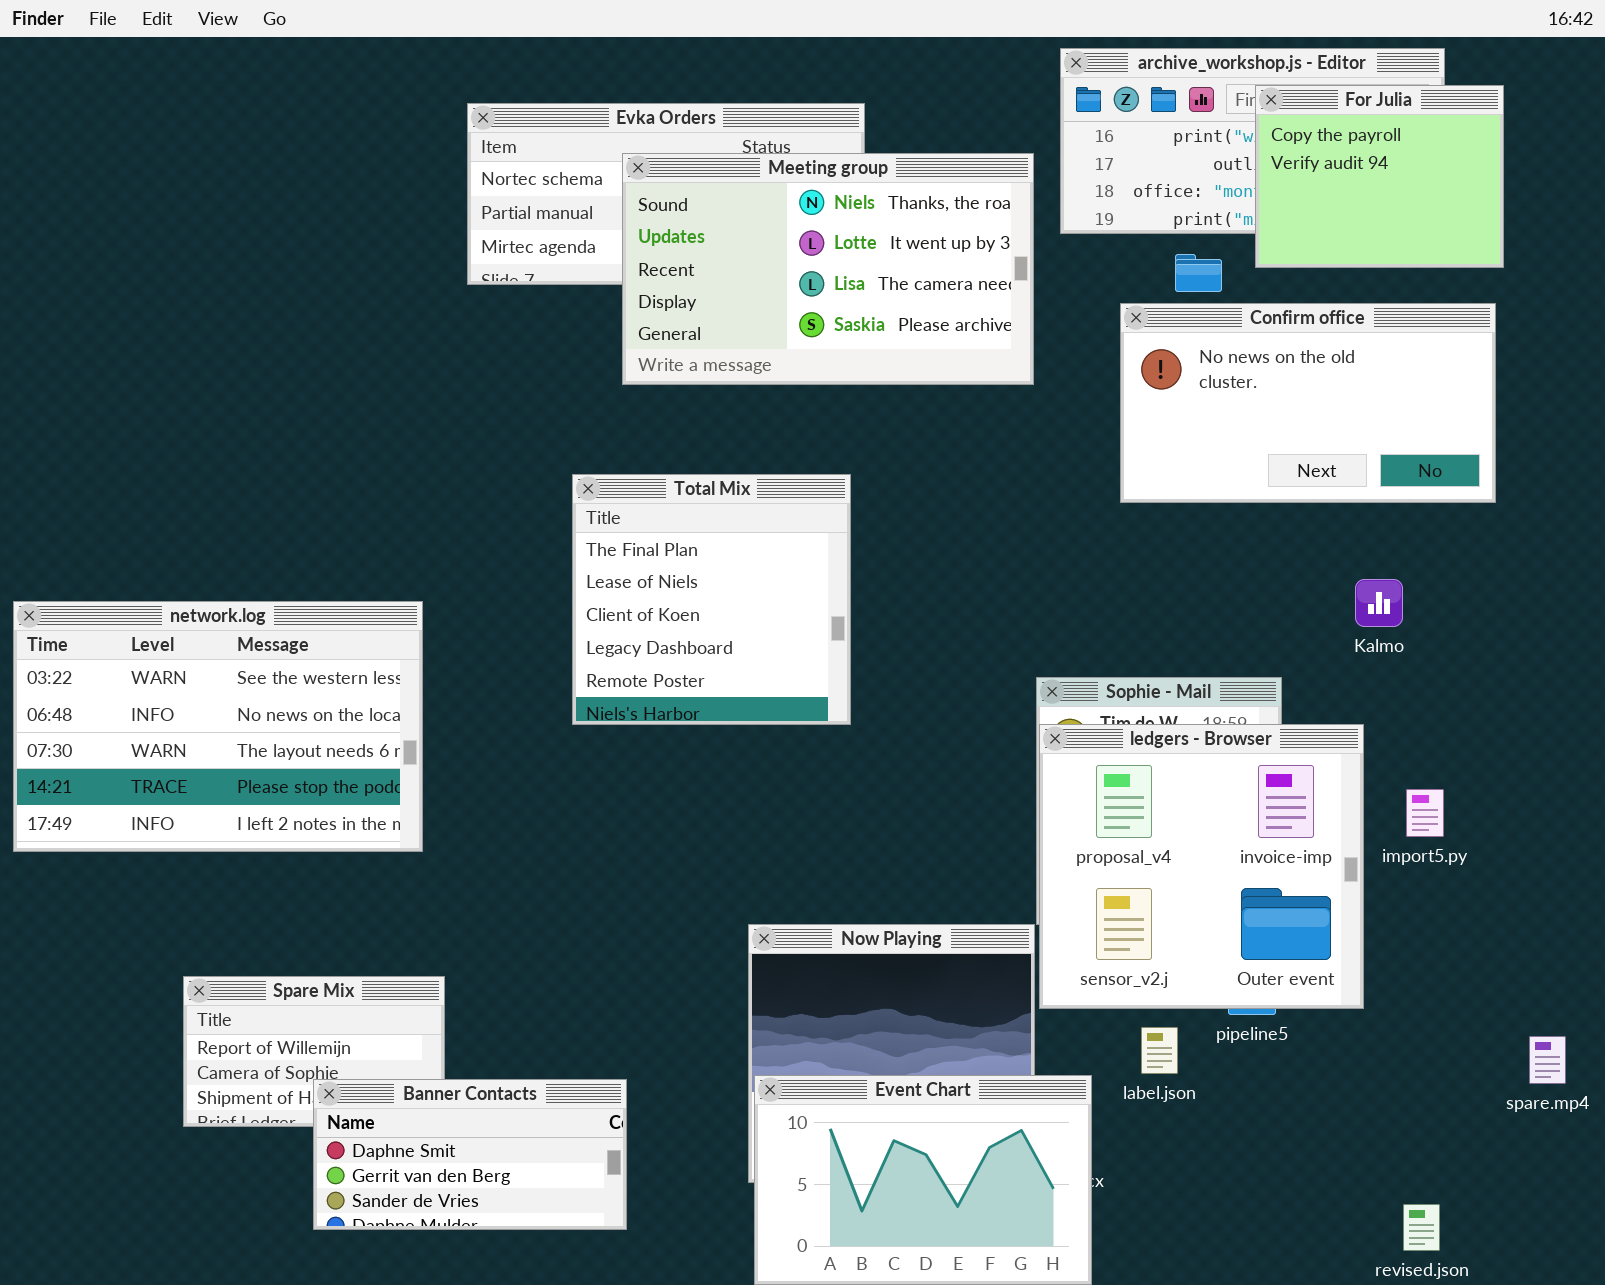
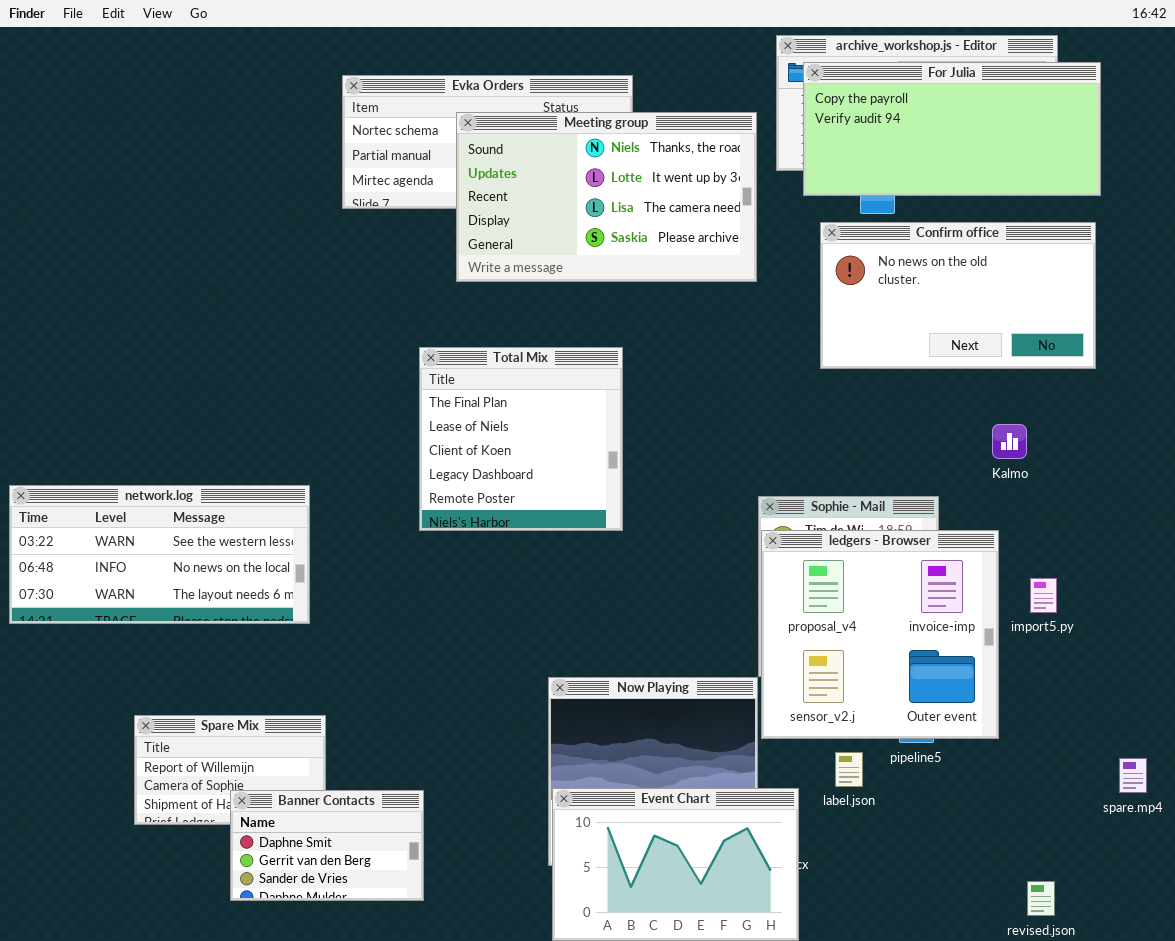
For Julia: [1255,85,1504,268] -> [803,62,1101,196], resized
network.log: [13,601,423,852] -> [9,485,310,624], resized
Banner Contacts: [313,1079,627,1230] -> [230,790,424,901], resized

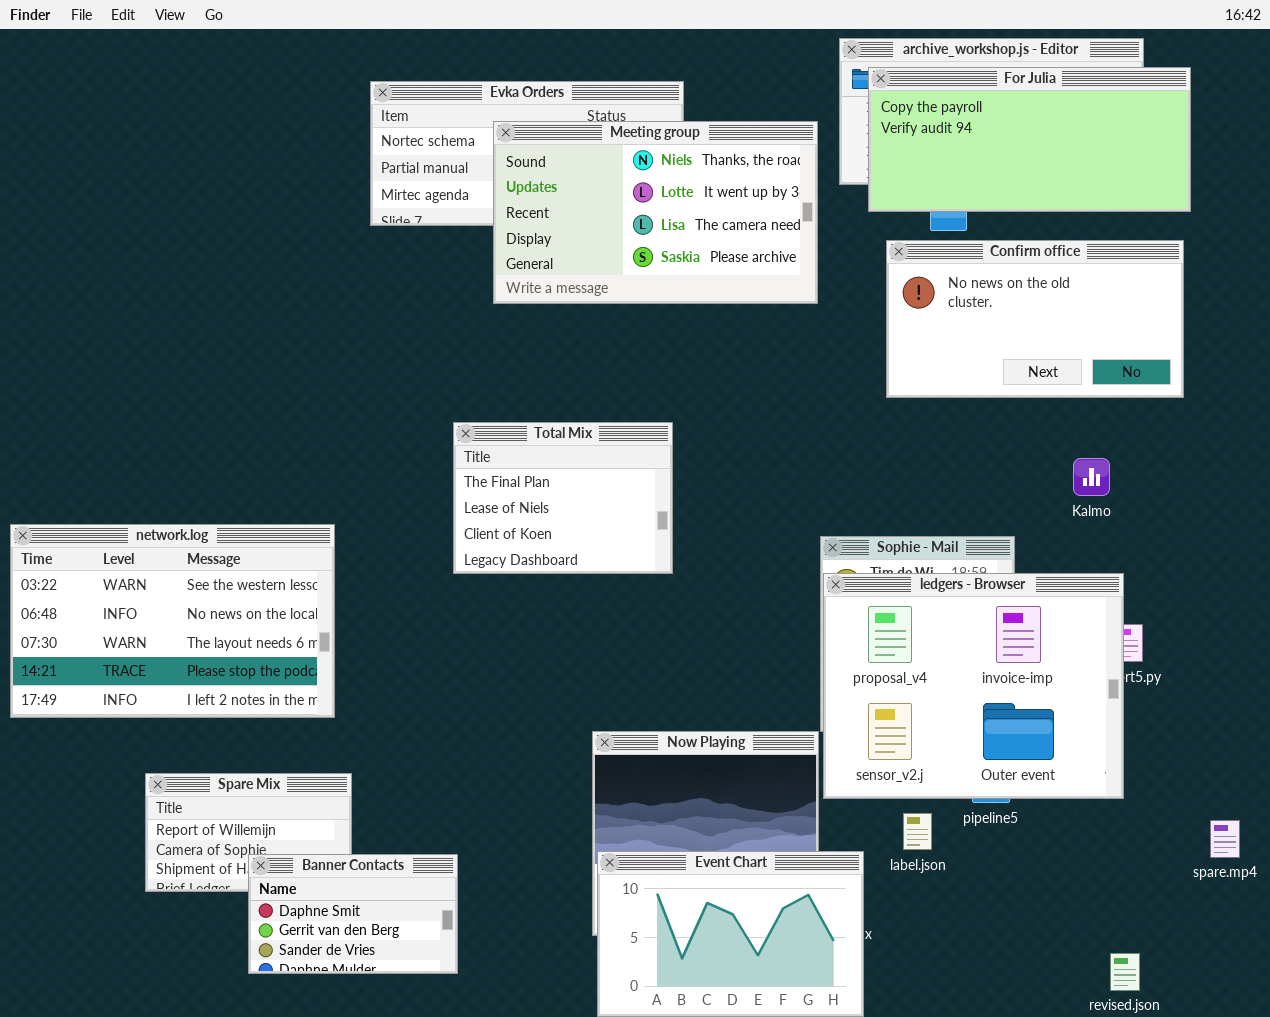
Total Mix: [419,347,623,531] -> [453,422,673,574], resized
network.log: [9,485,310,624] -> [10,524,335,718], resized
ledgers - Browser: [761,530,999,739] -> [823,573,1124,799], resized

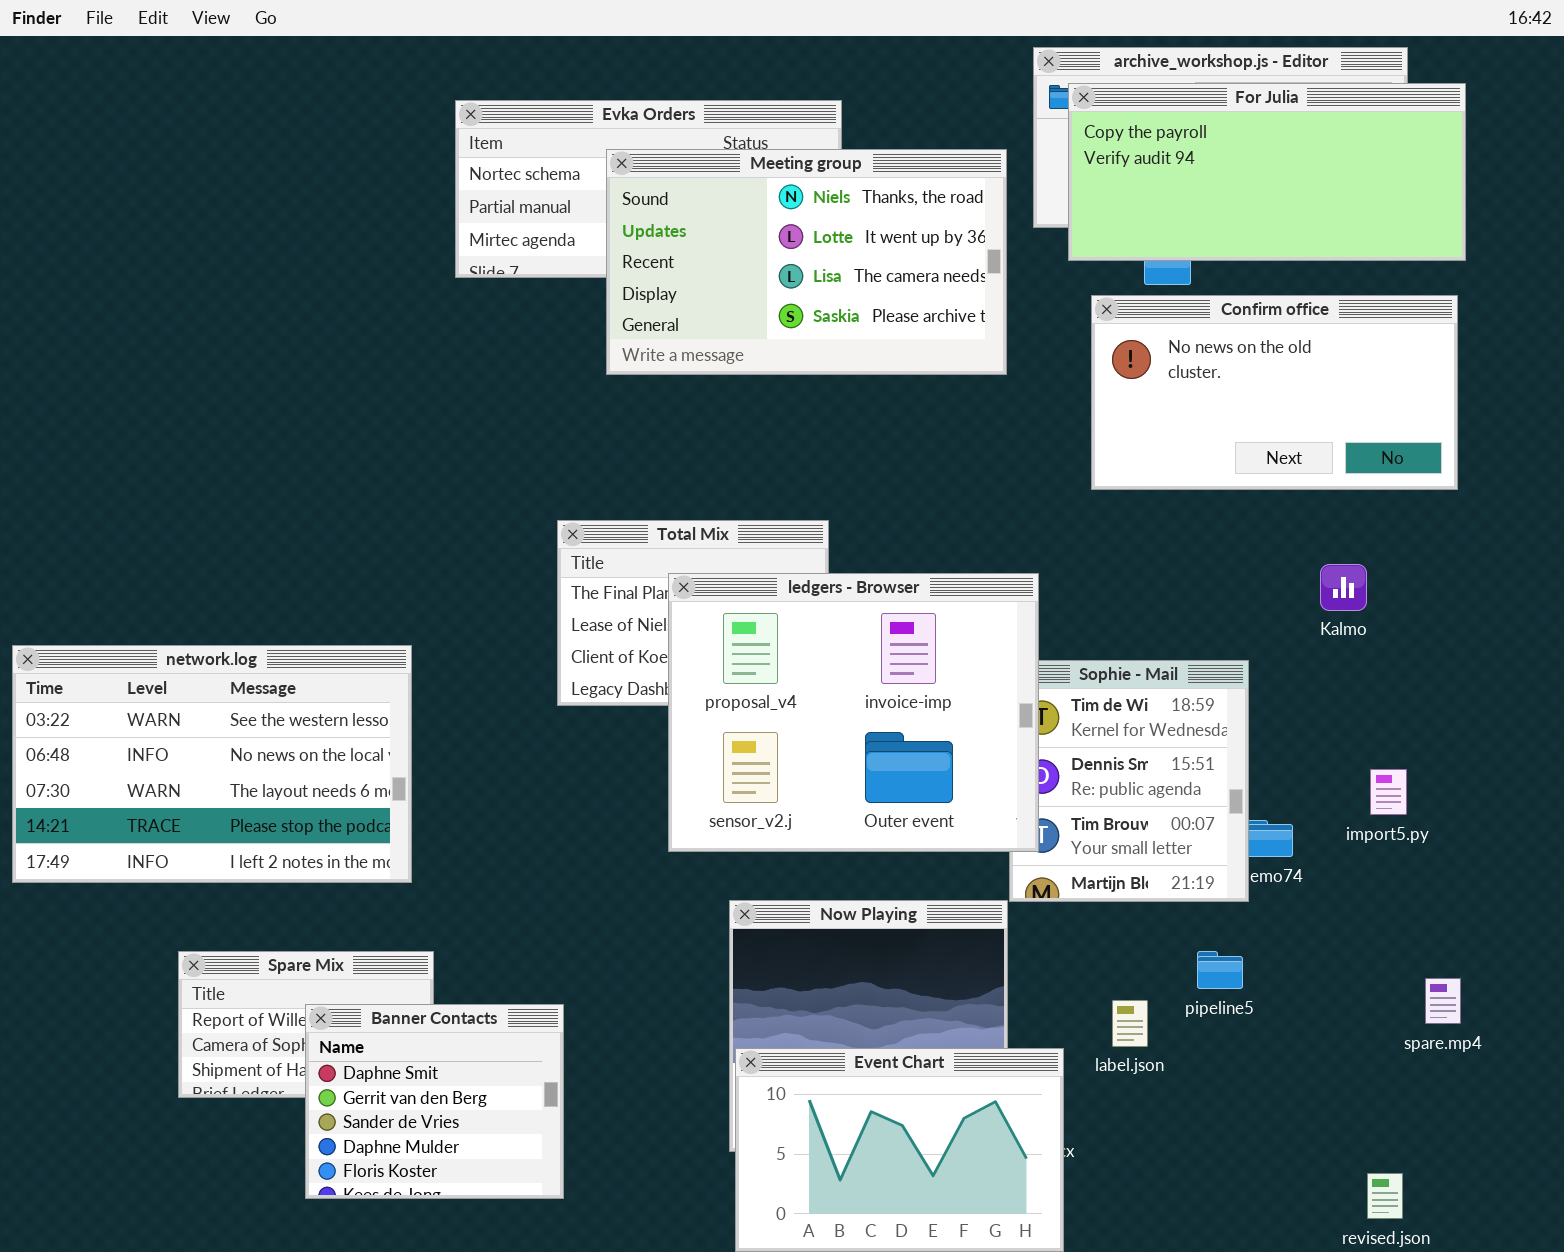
ledgers - Browser: [823,573,1124,799] -> [668,573,1039,852], moved
spare.mp4: [1210,820,1240,858] -> [1425,978,1461,1024], moved
Banner Contacts: [248,854,458,974] -> [305,1004,564,1199], resized

